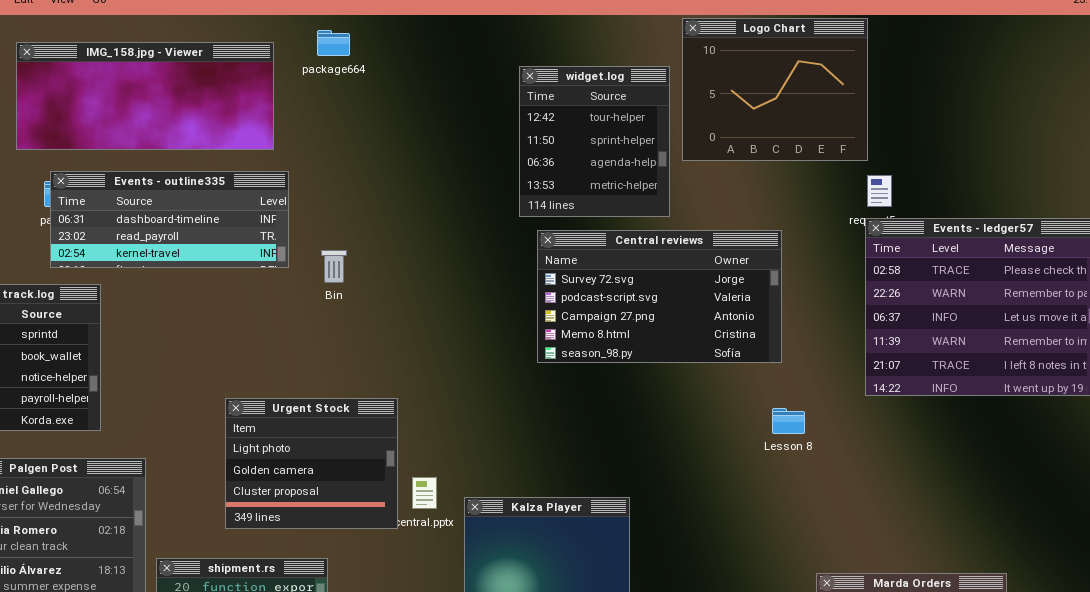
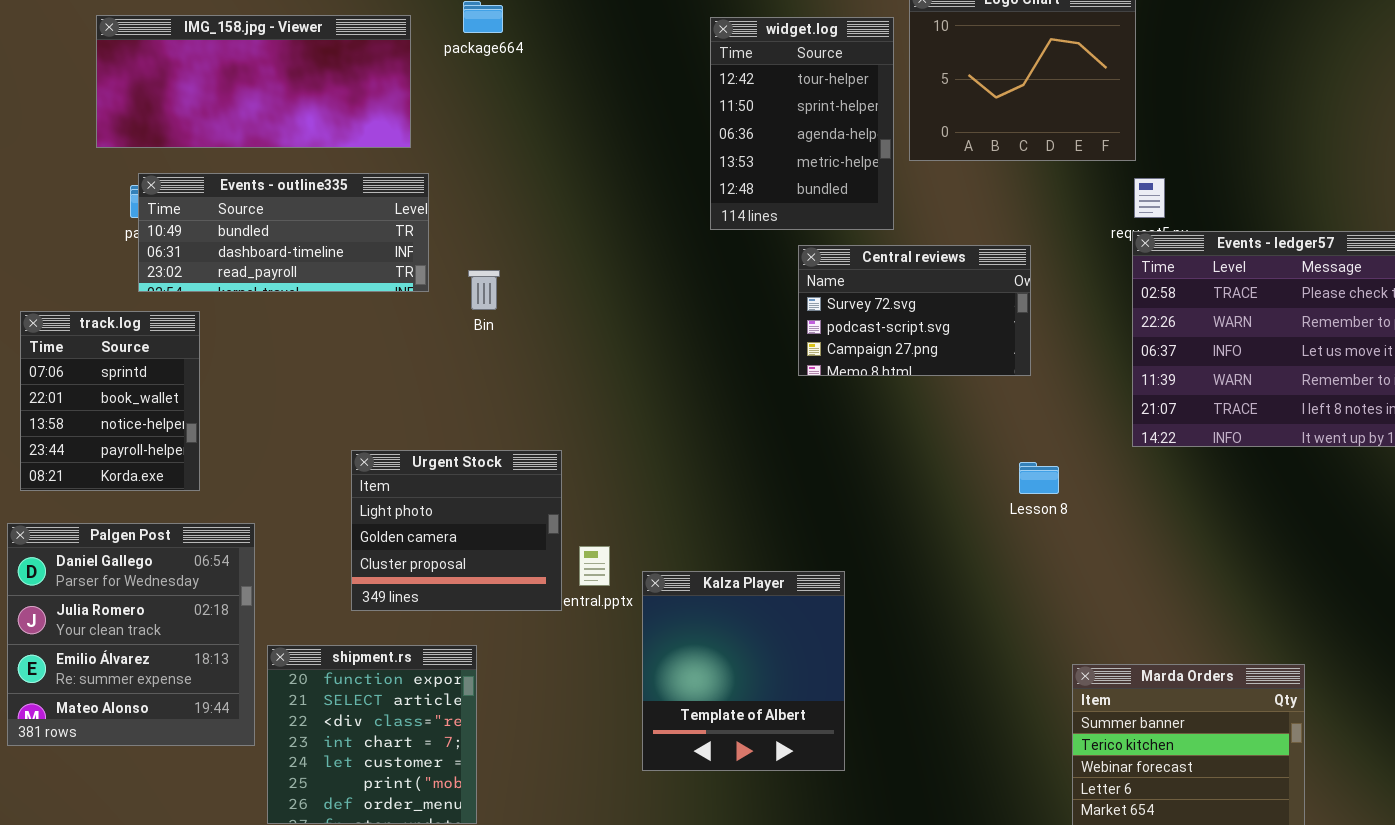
widget.log: [519,66,670,217] -> [710,17,894,230], resized
Events - outline335: [50,171,289,268] -> [138,173,429,292], scrolled up 1 row
Central reviews: [537,230,782,363] -> [798,245,1031,376], resized

